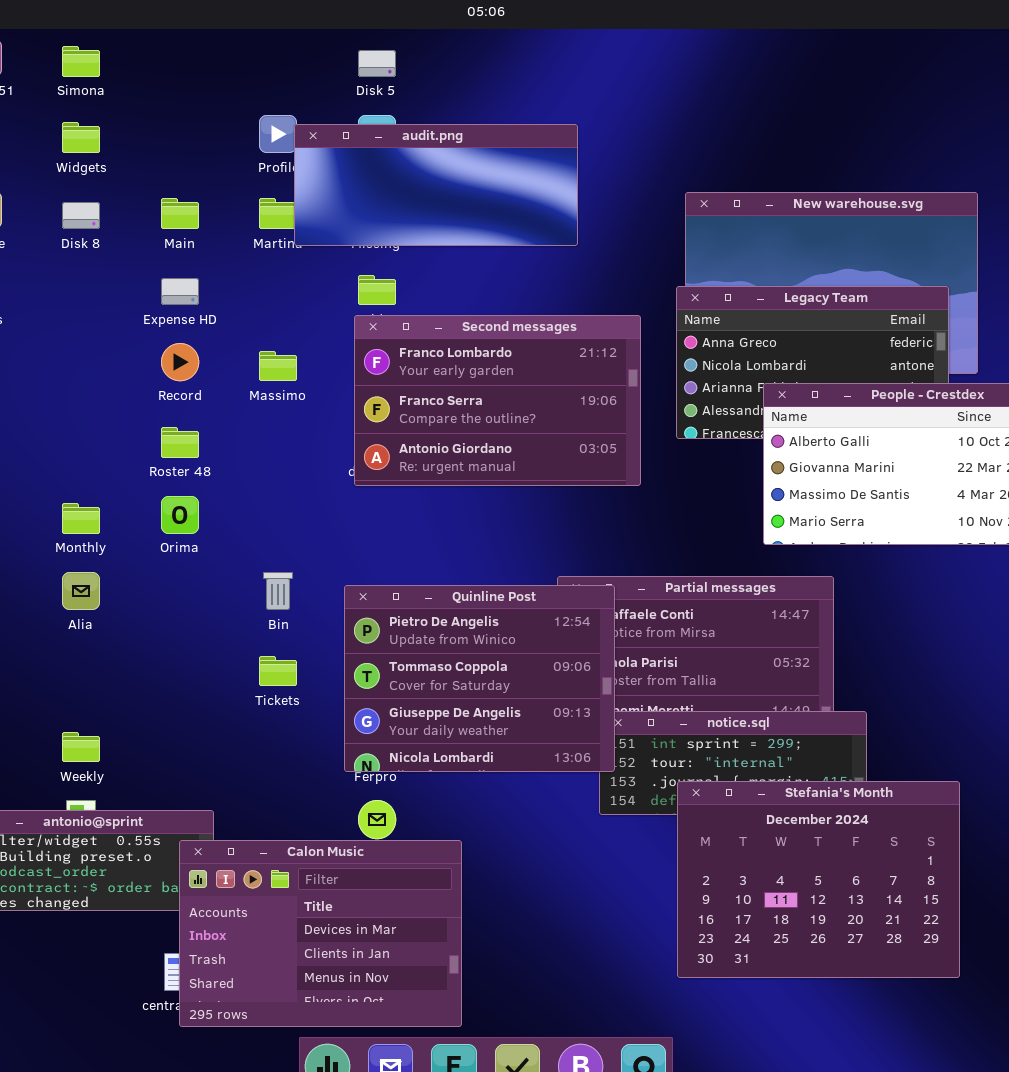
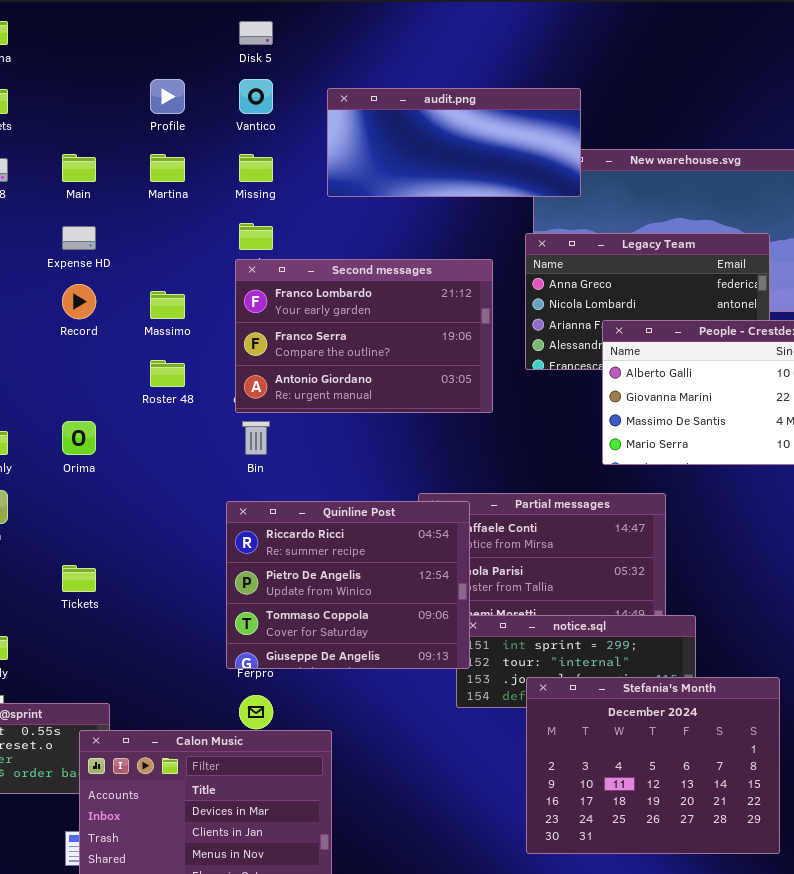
audit.png: [294,124,578,246] -> [327,88,581,197], moved
Roster 48: [161,427,199,458] -> [150,360,185,387], moved
Bin: [263,572,293,610] -> [242,421,270,455], moved
Quinline Post: [344,585,615,772] -> [226,501,470,669], scrolled up 1 row
Tickets: [259,656,297,686] -> [62,565,96,592], moved

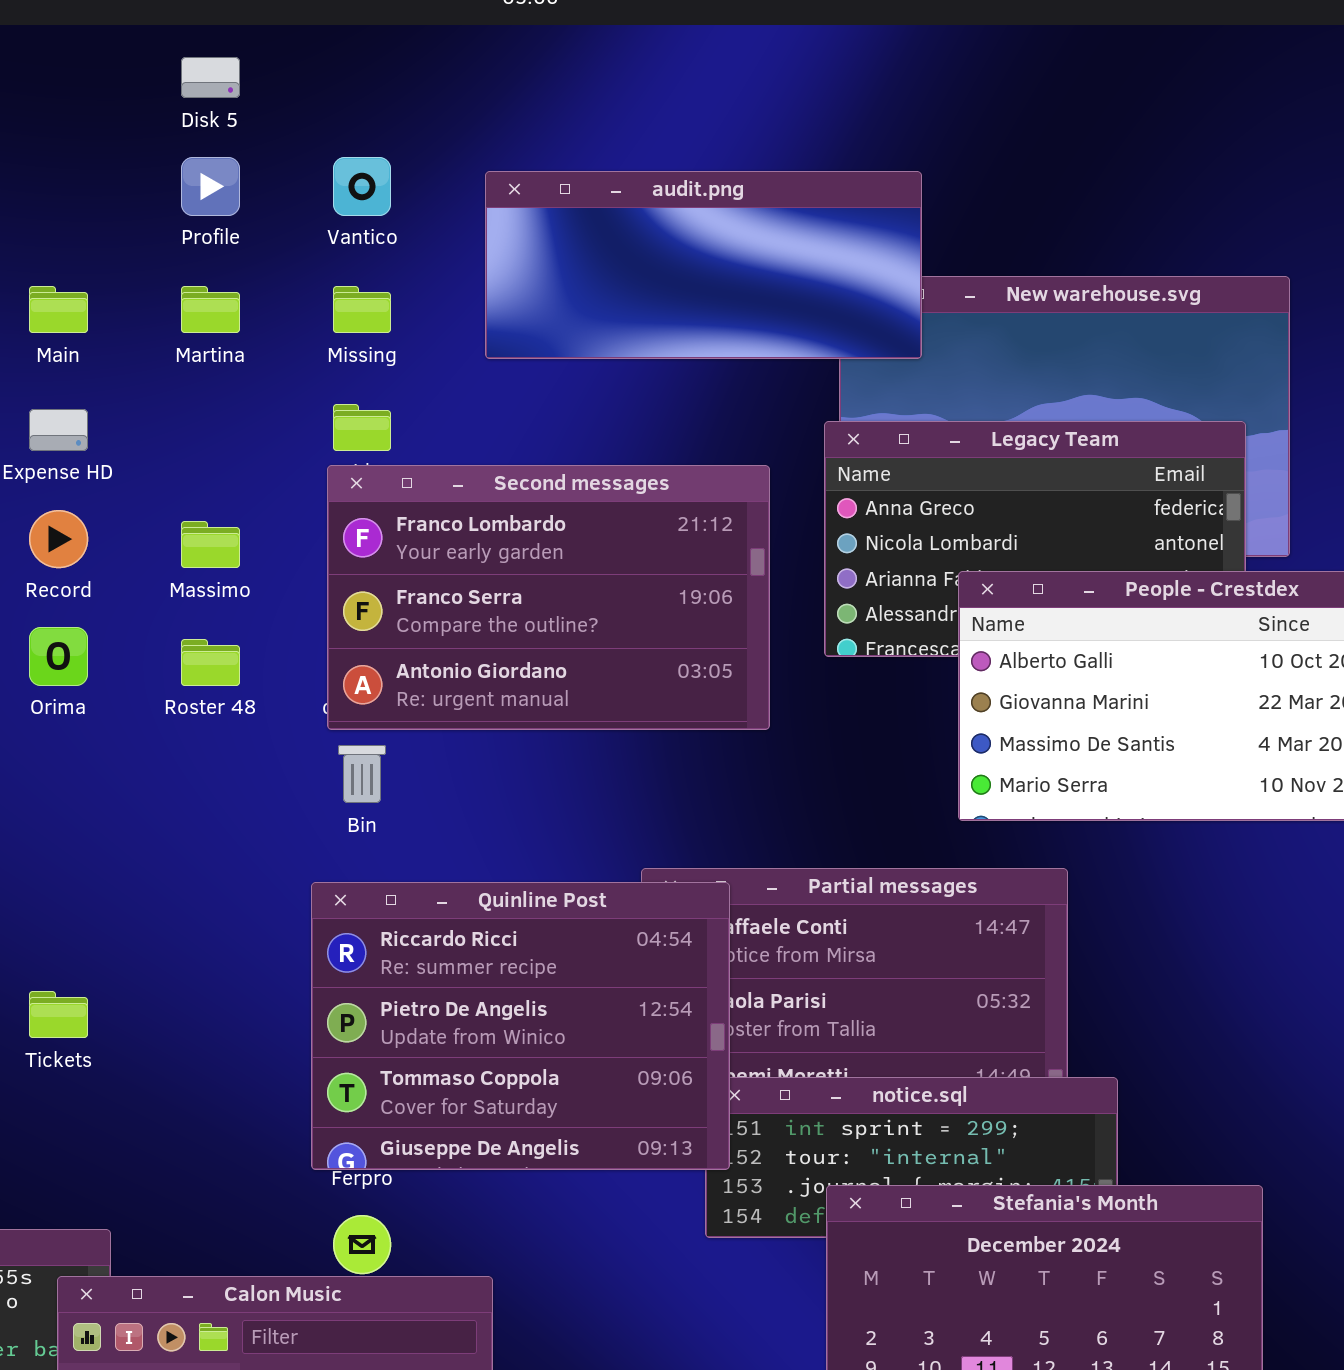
Disk 5: [239,21,273,45] -> [181,57,240,98], moved
Orima: [62,421,96,455] -> [29,627,88,686], moved

